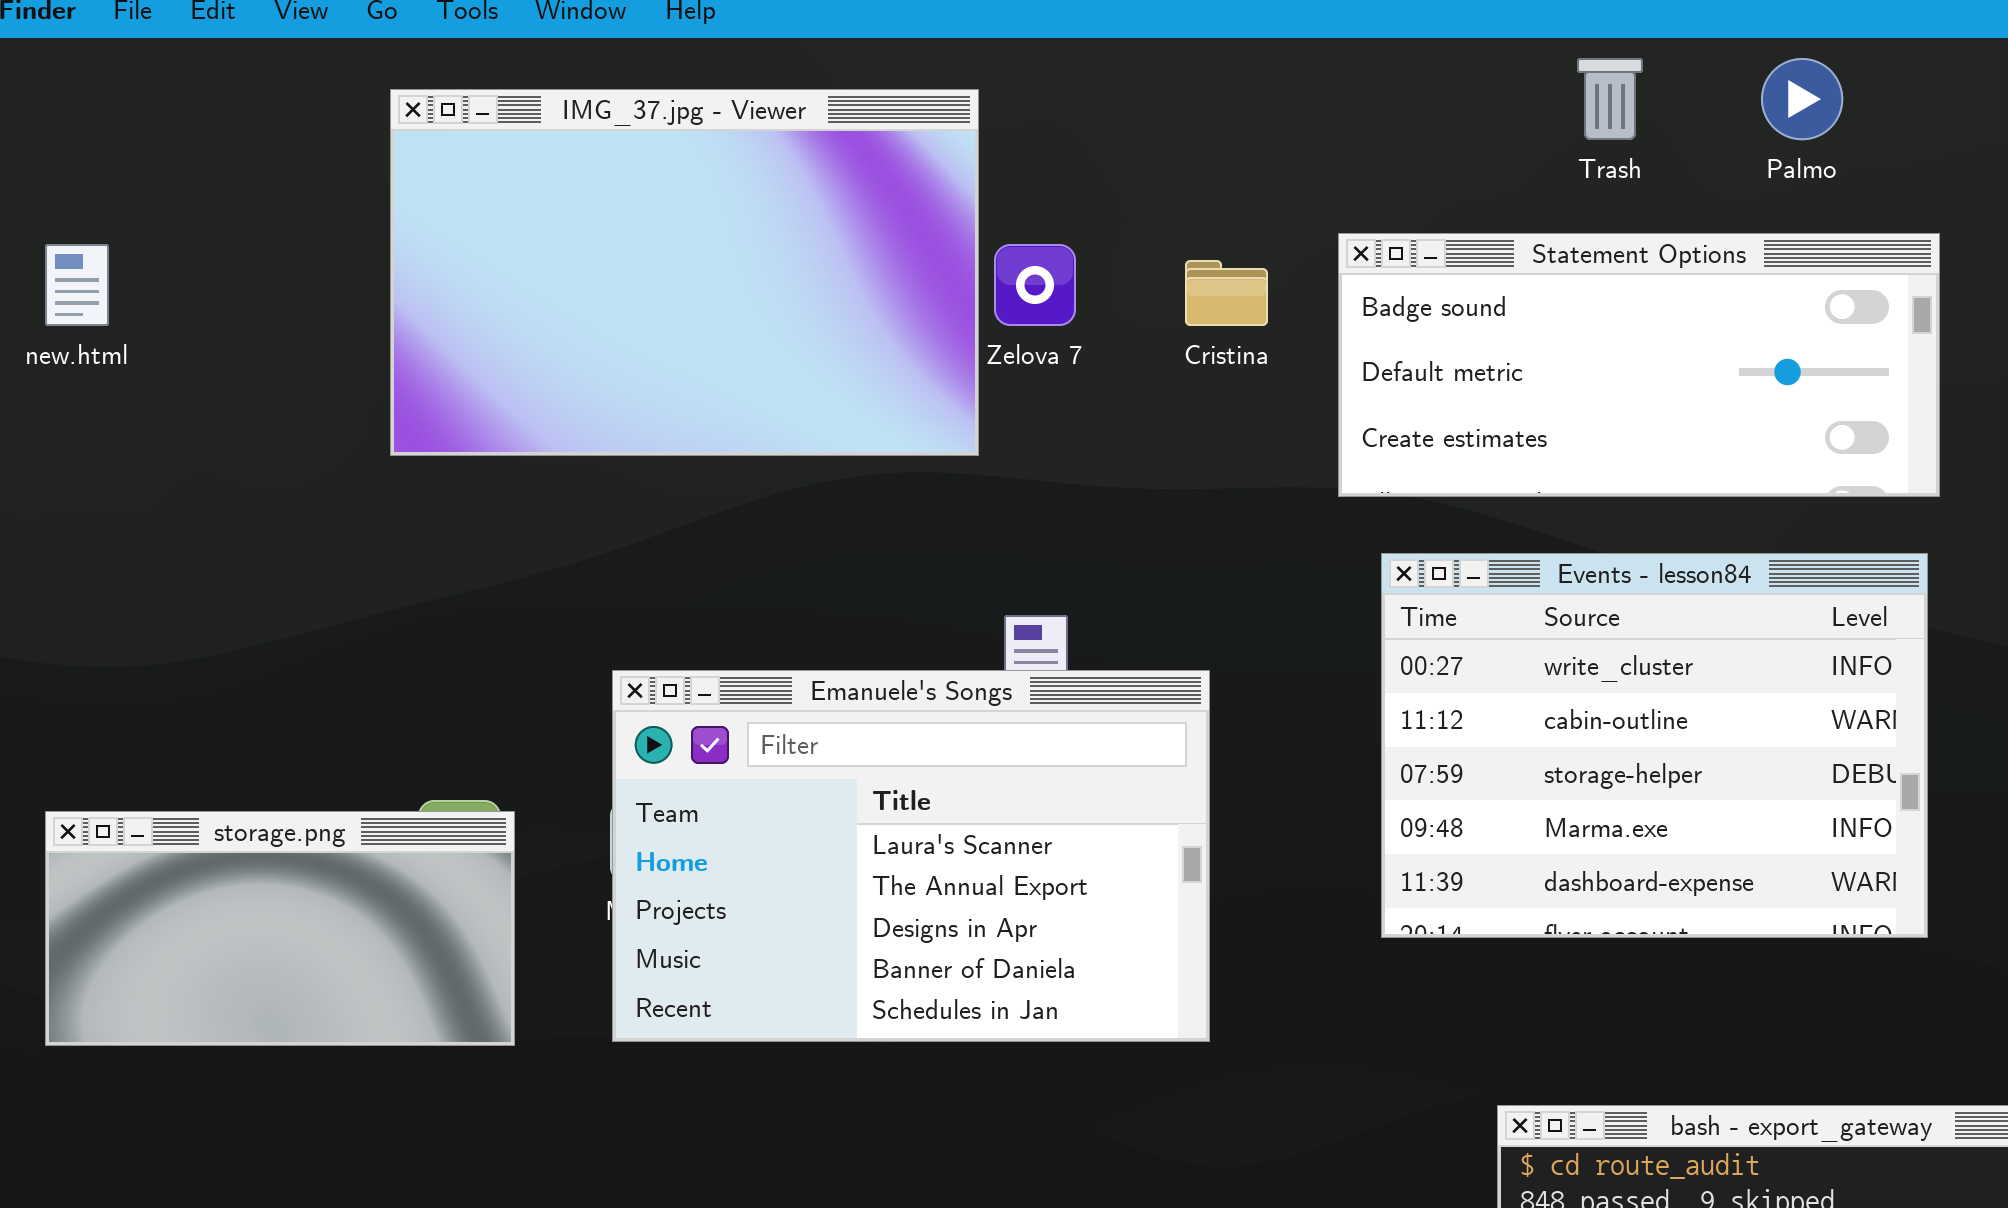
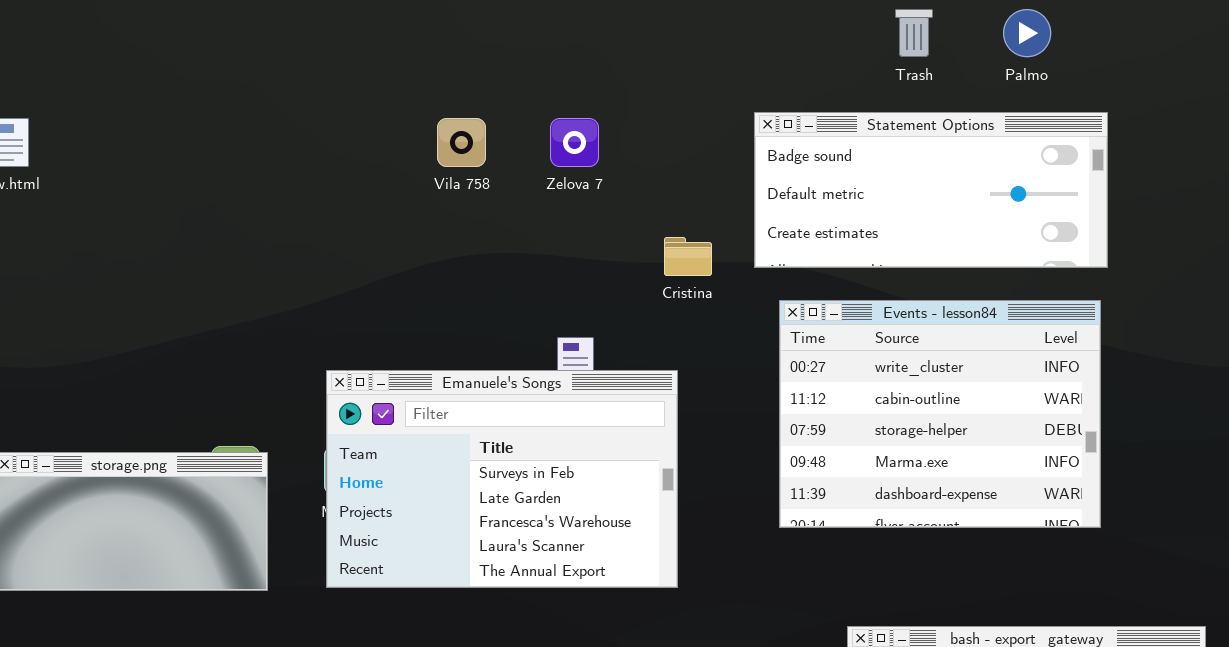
IMG_37.jpg - Viewer: [390,89,979,456] -> none, closed
Cristina: [1185,260,1268,326] -> [664,237,712,276], moved
Emanuele's Songs: [612,670,1210,1042] -> [326,370,678,588], scrolled up 3 rows

